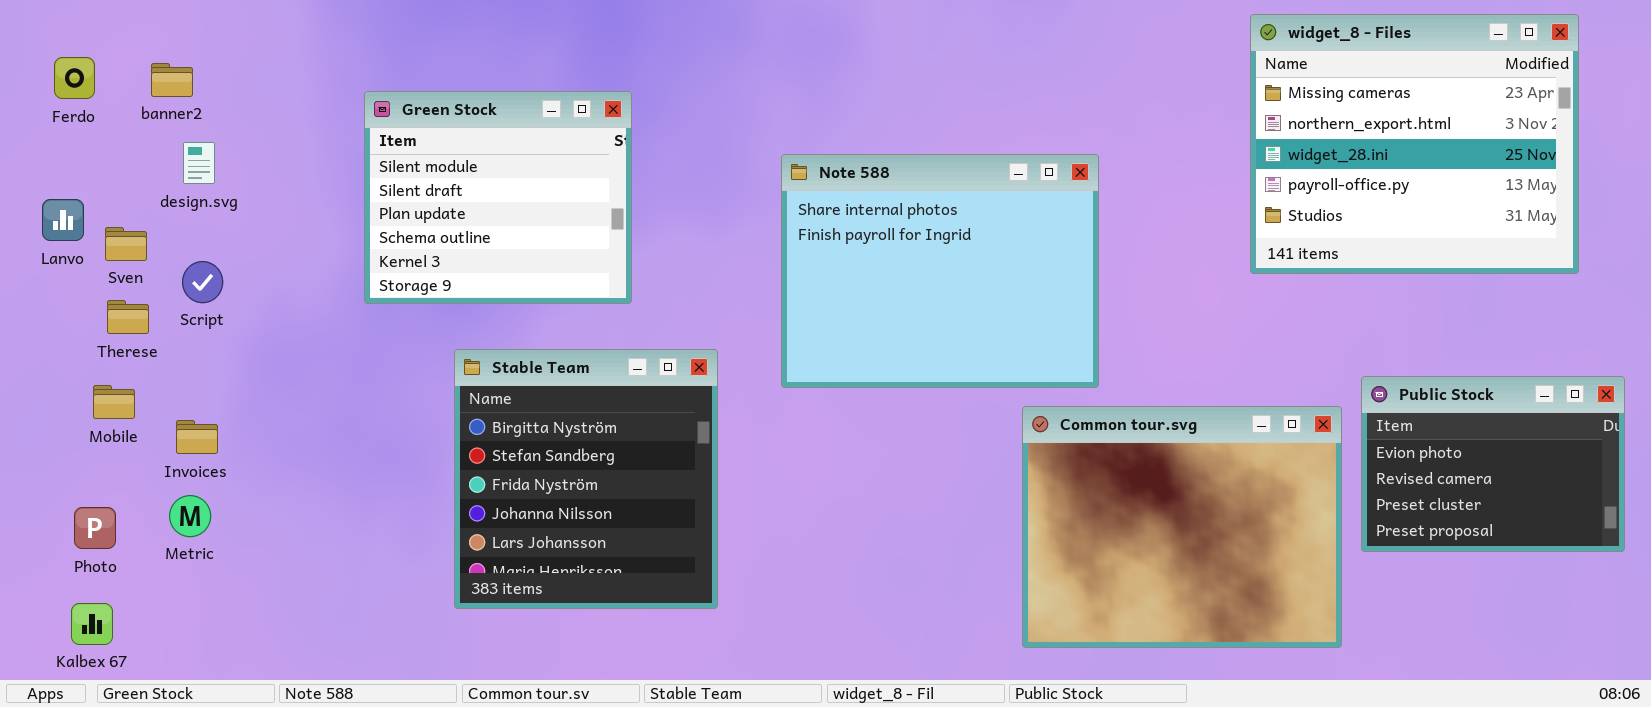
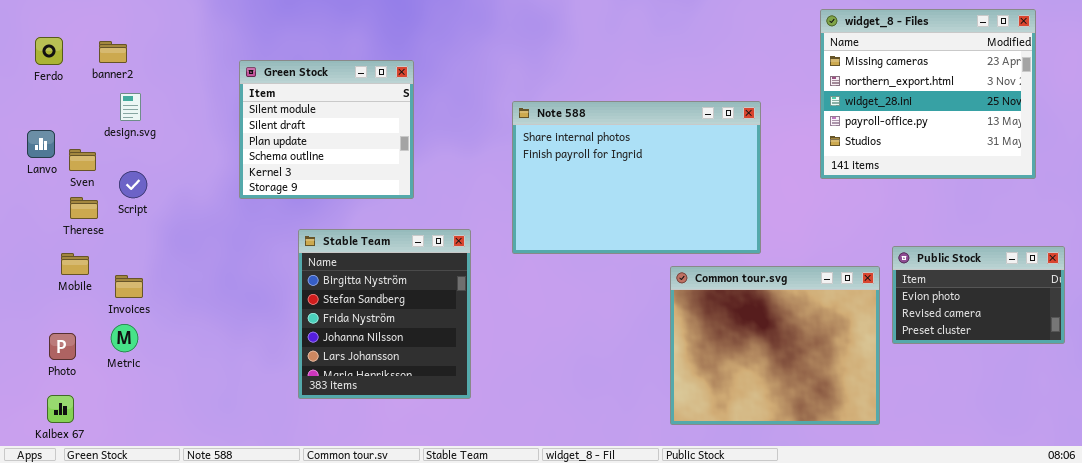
Note 588: [781,154,1099,388] -> [512,101,761,254], resized
Public Stock: [1361,376,1625,552] -> [892,246,1065,344], resized

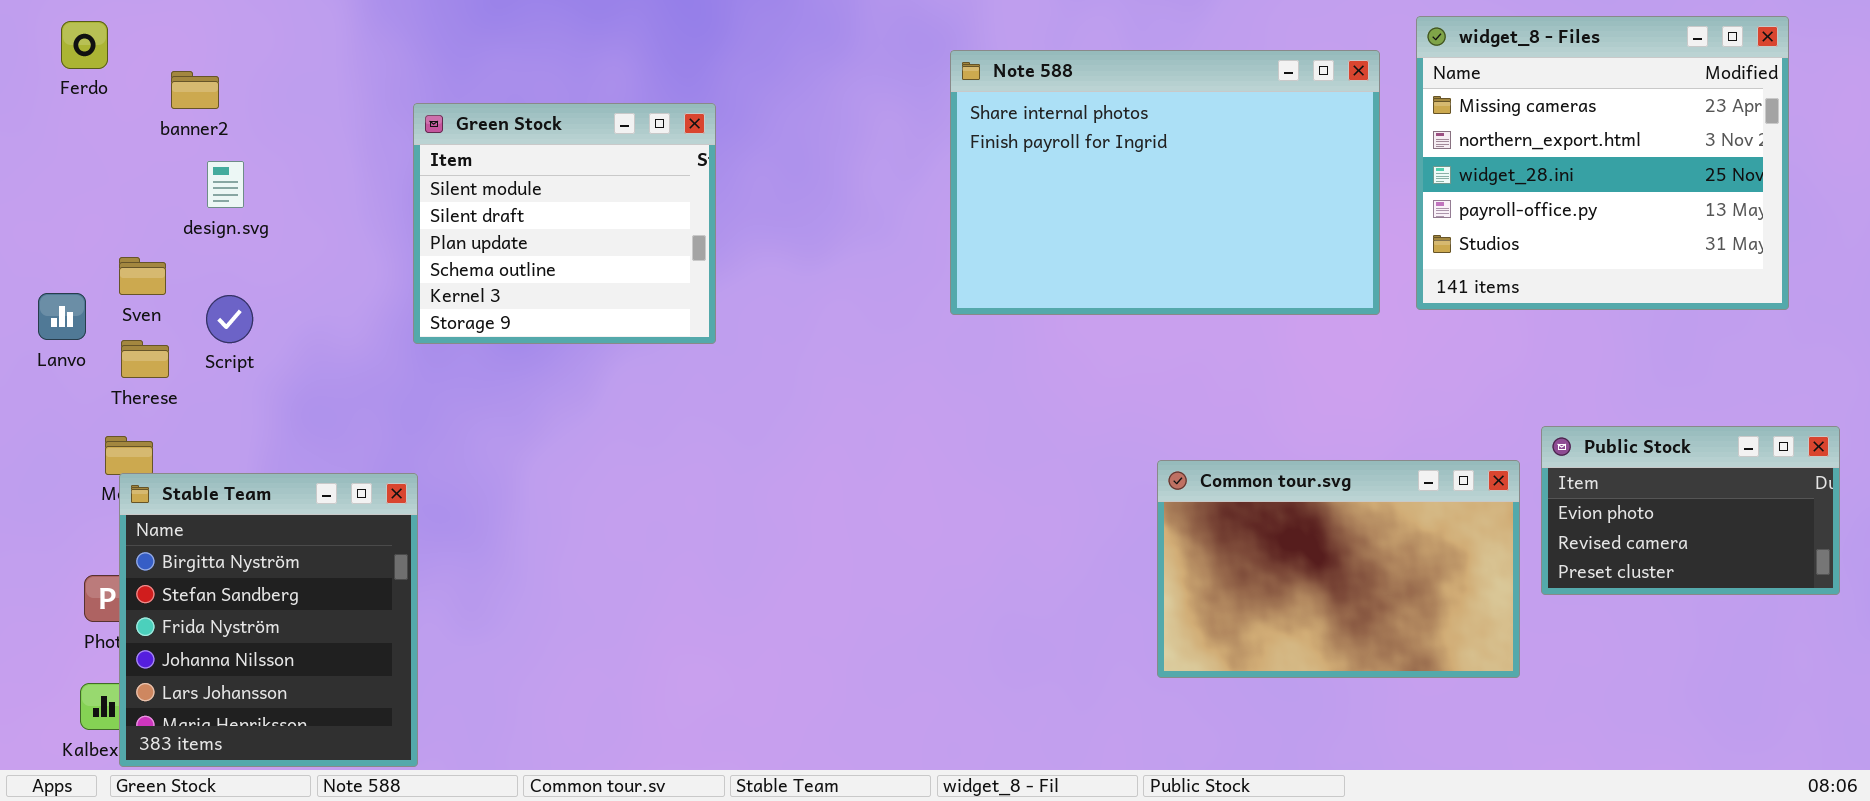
Ferdo: [35,37,63,65] -> [61,21,108,69], moved
Note 588: [512,101,761,254] -> [950,50,1380,315], moved
Lanvo: [27,130,55,158] -> [38,293,86,340], moved
Stable Team: [298,229,471,399] -> [119,473,418,767], moved
Common tour.svg: [670,266,880,425] -> [1157,460,1520,678], resized

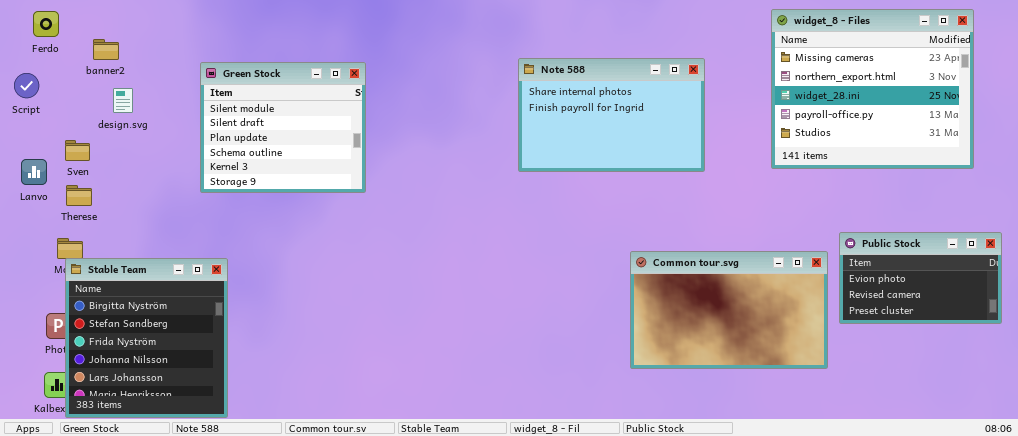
Note 588: [950,50,1380,315] -> [518,58,705,172], resized
Green Stock: [413,103,716,344] -> [200,62,366,193], moved
Script: [206,295,253,343] -> [14,73,39,98], moved

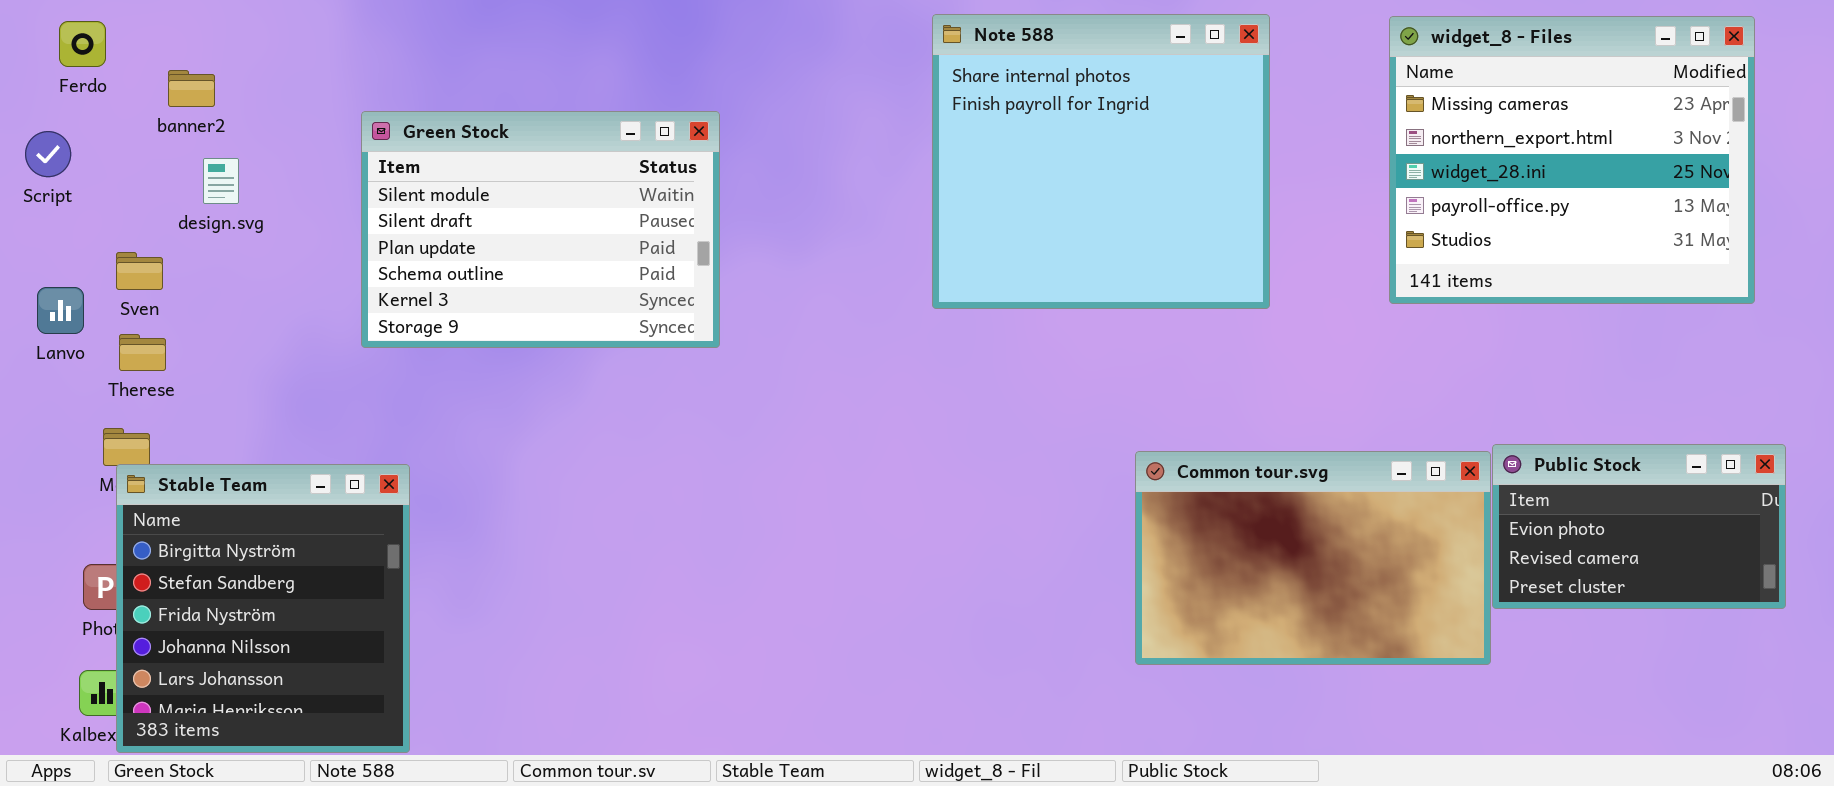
Note 588: [518,58,705,172] -> [932,14,1270,309], resized
Green Stock: [200,62,366,193] -> [361,111,720,348], resized
Public Stock: [839,232,1002,324] -> [1492,444,1786,609], moved

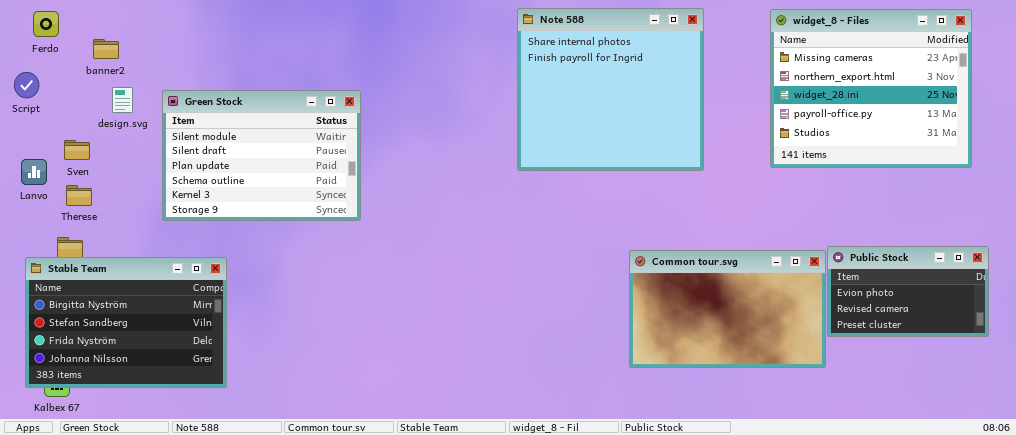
Green Stock: [361,111,720,348] -> [162,90,361,221], moved
Stable Team: [116,464,410,753] -> [25,257,227,388], resized

